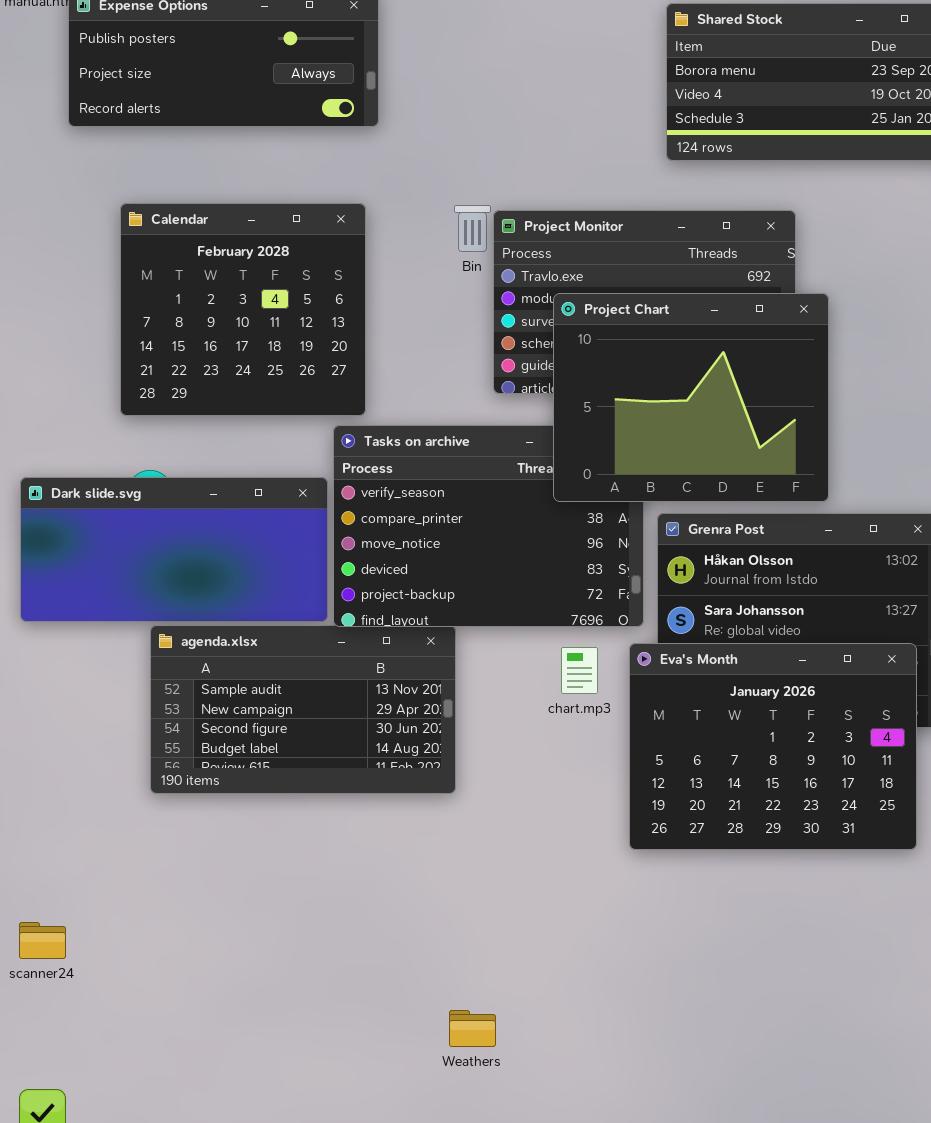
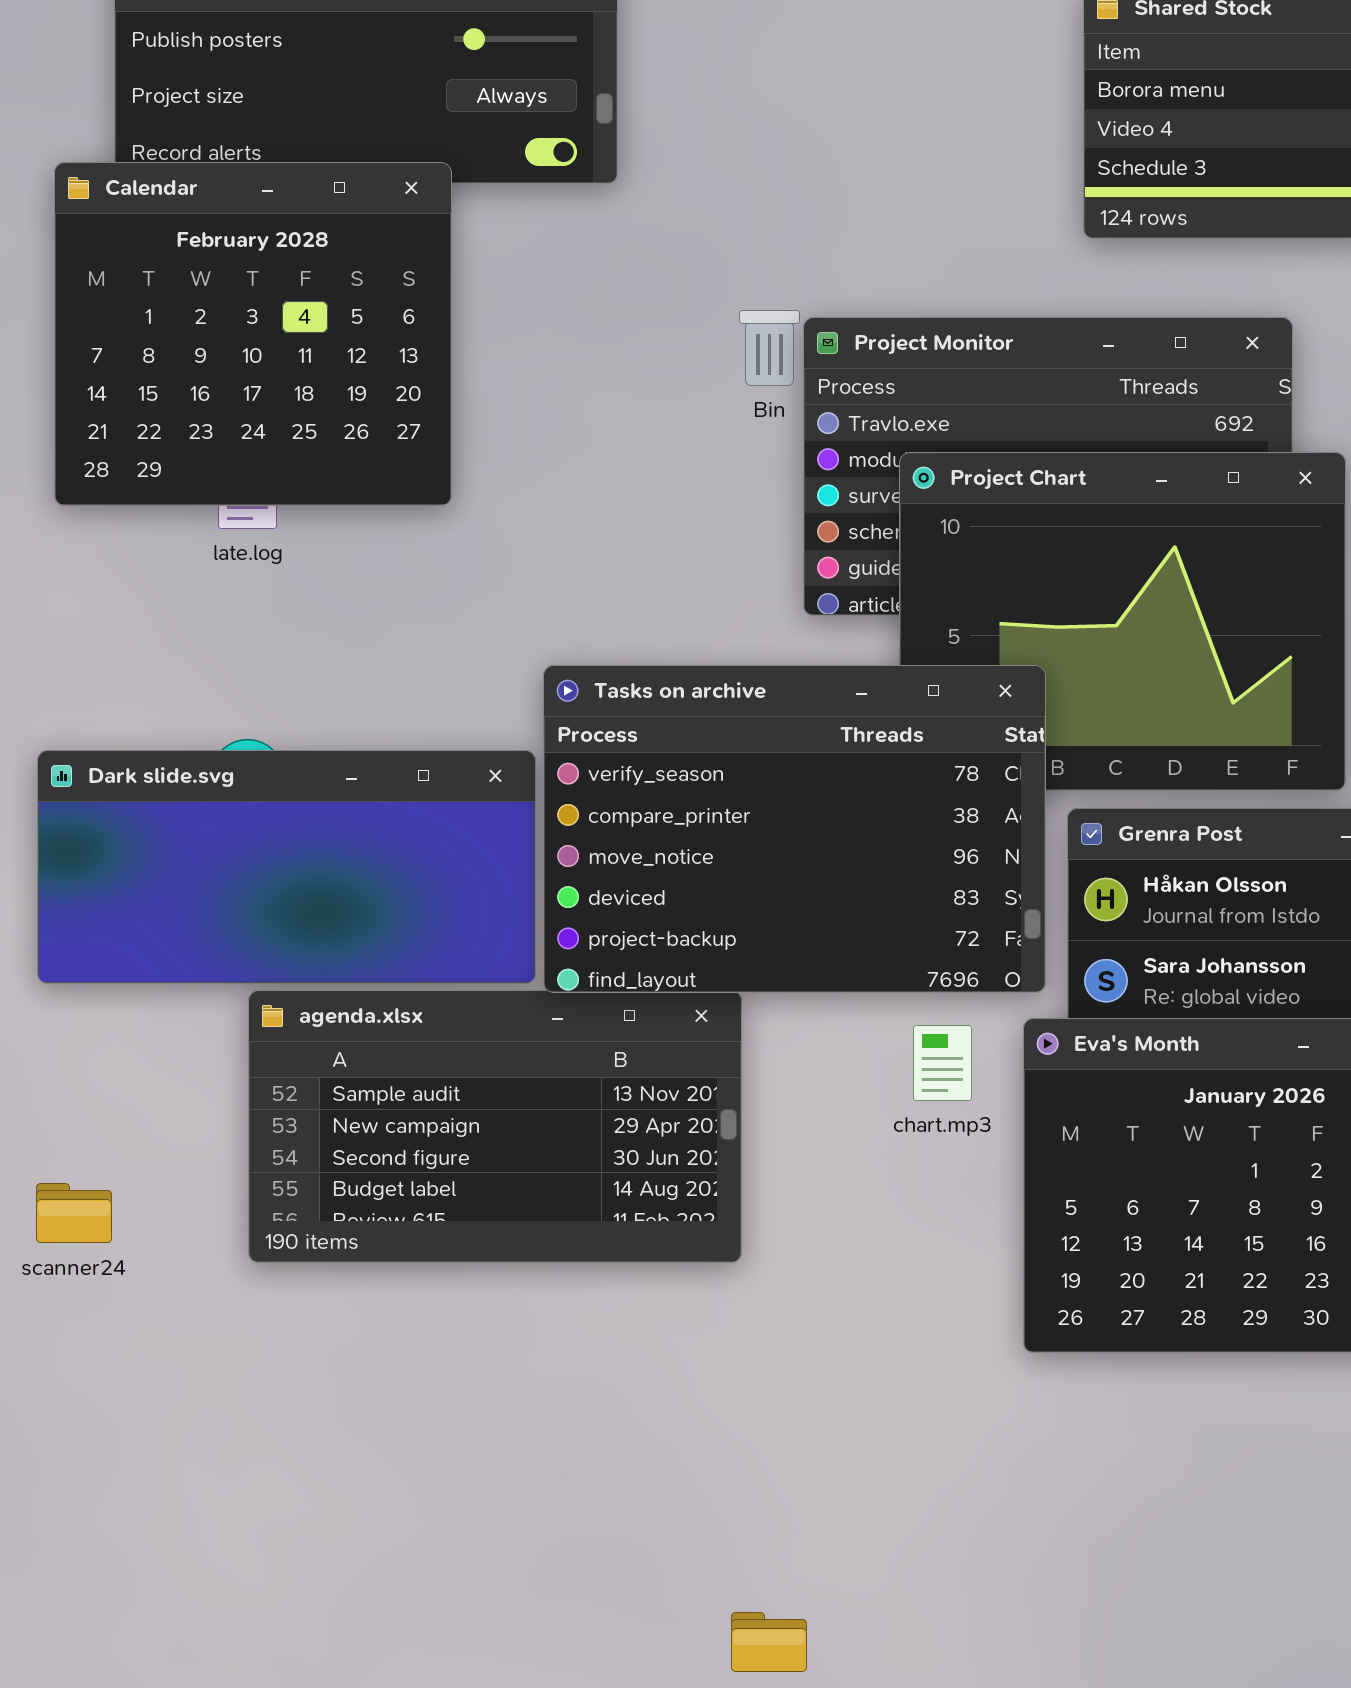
Calendar: [120,203,366,416] -> [54,162,452,506], moved
Tasks on archive: [333,425,644,627] -> [543,665,1046,993], raised
scanner24: [19,922,66,959] -> [36,1183,112,1243], moved

